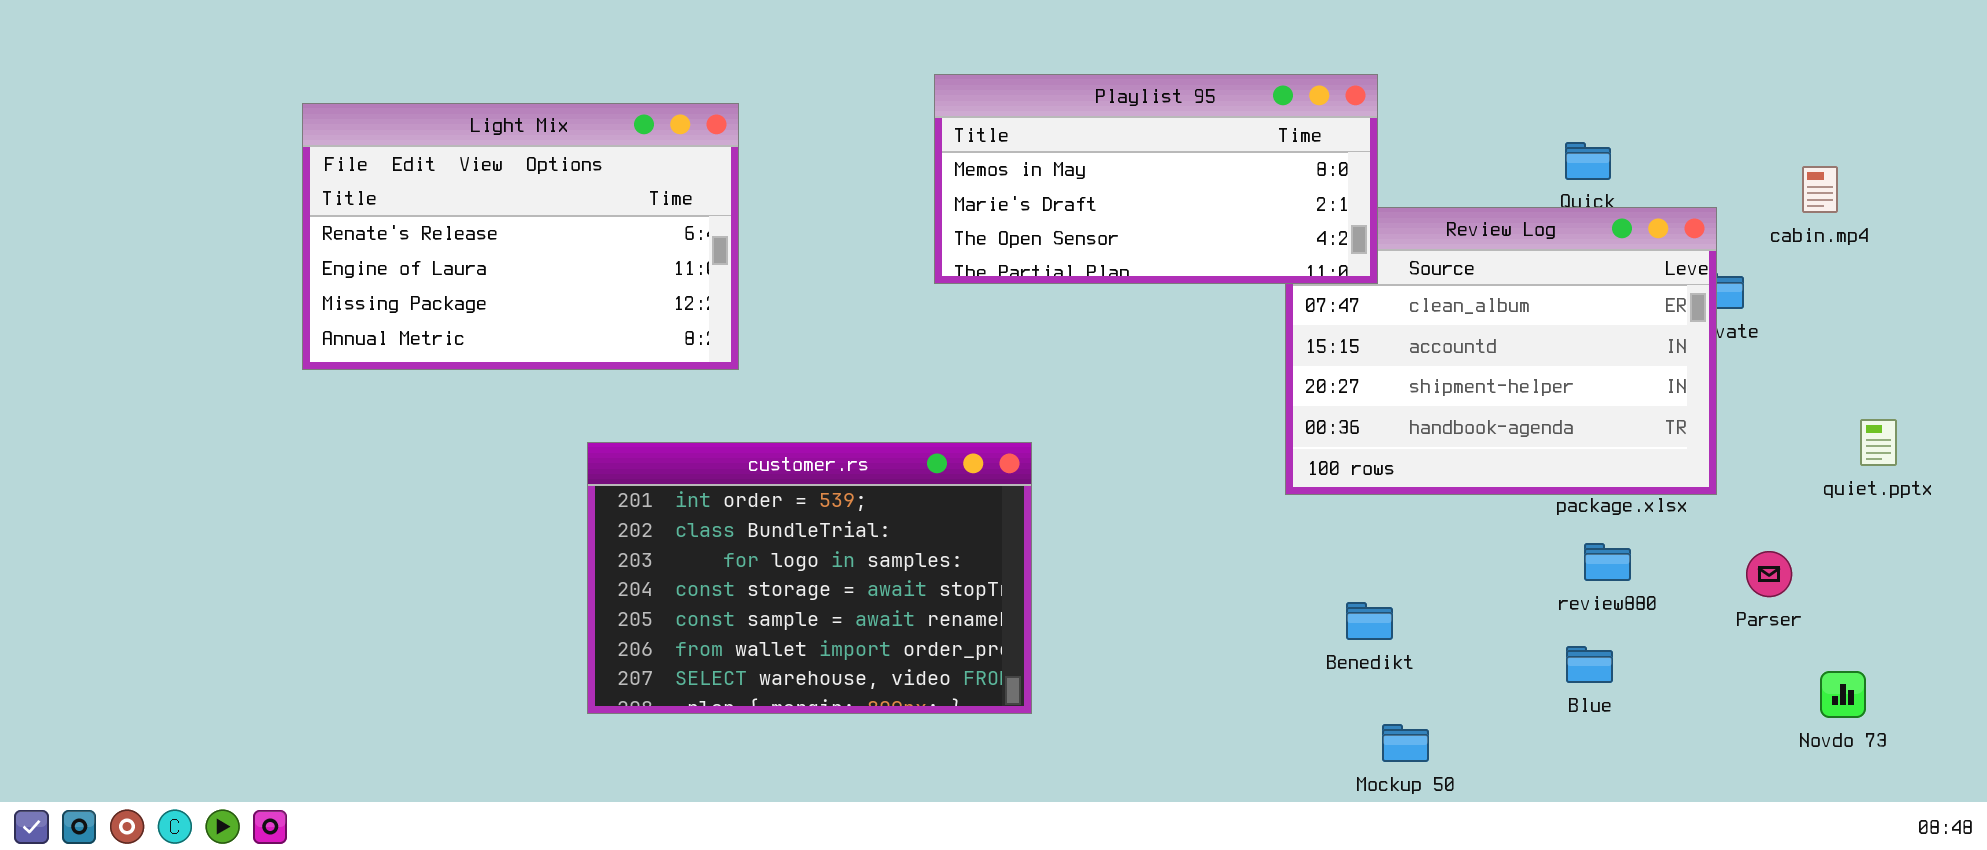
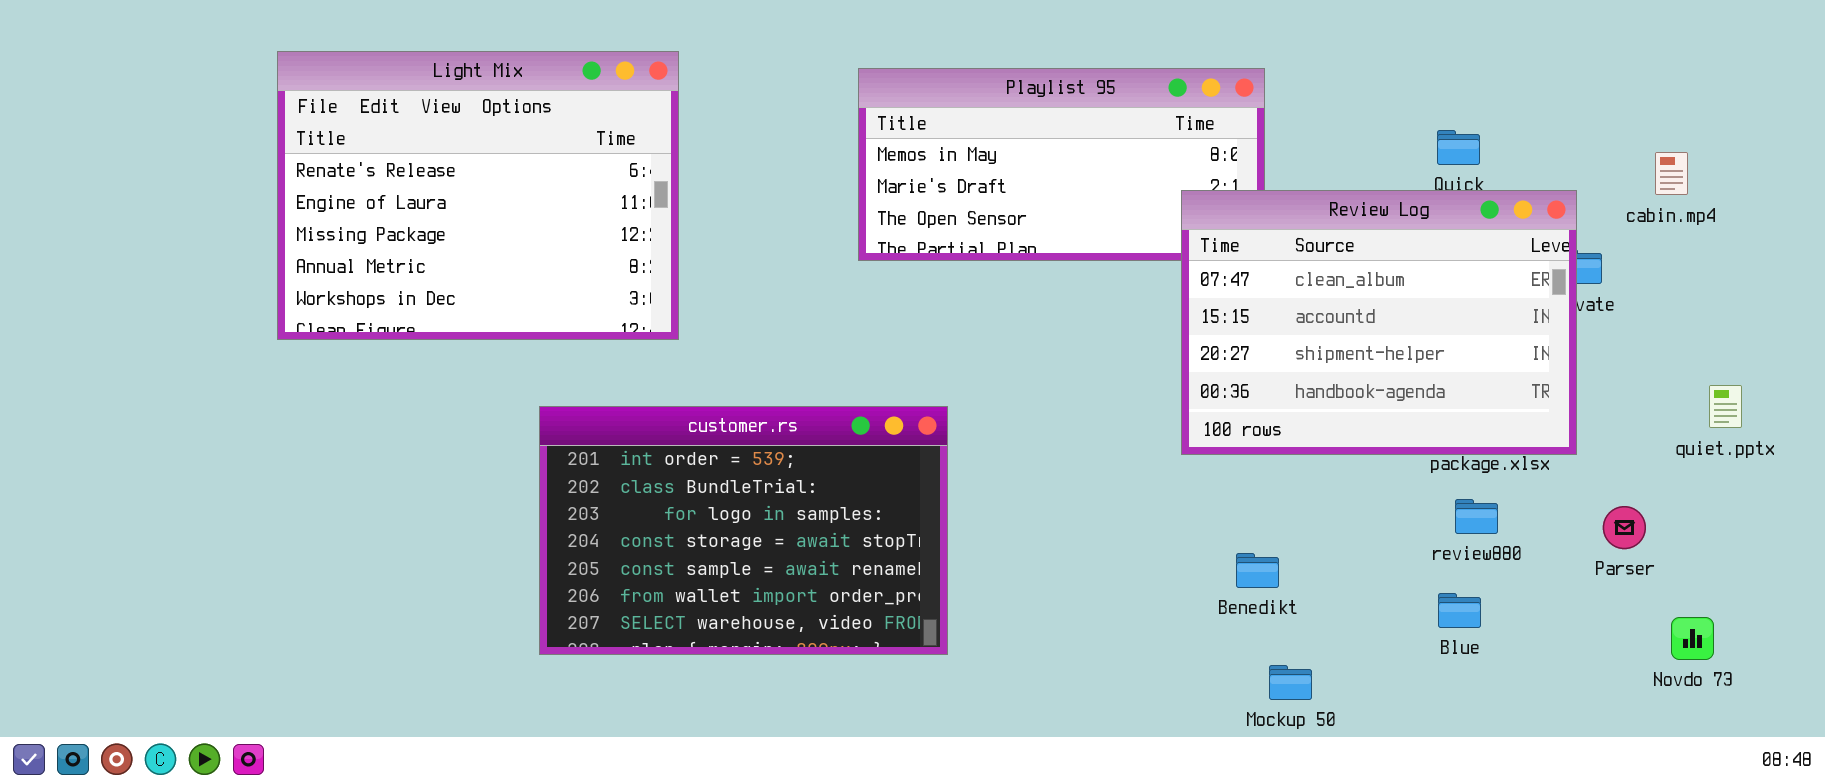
Light Mix: [302,103,739,370] -> [277,51,679,340], resized
Review Log: [1285,207,1717,495] -> [1181,190,1577,455], raised

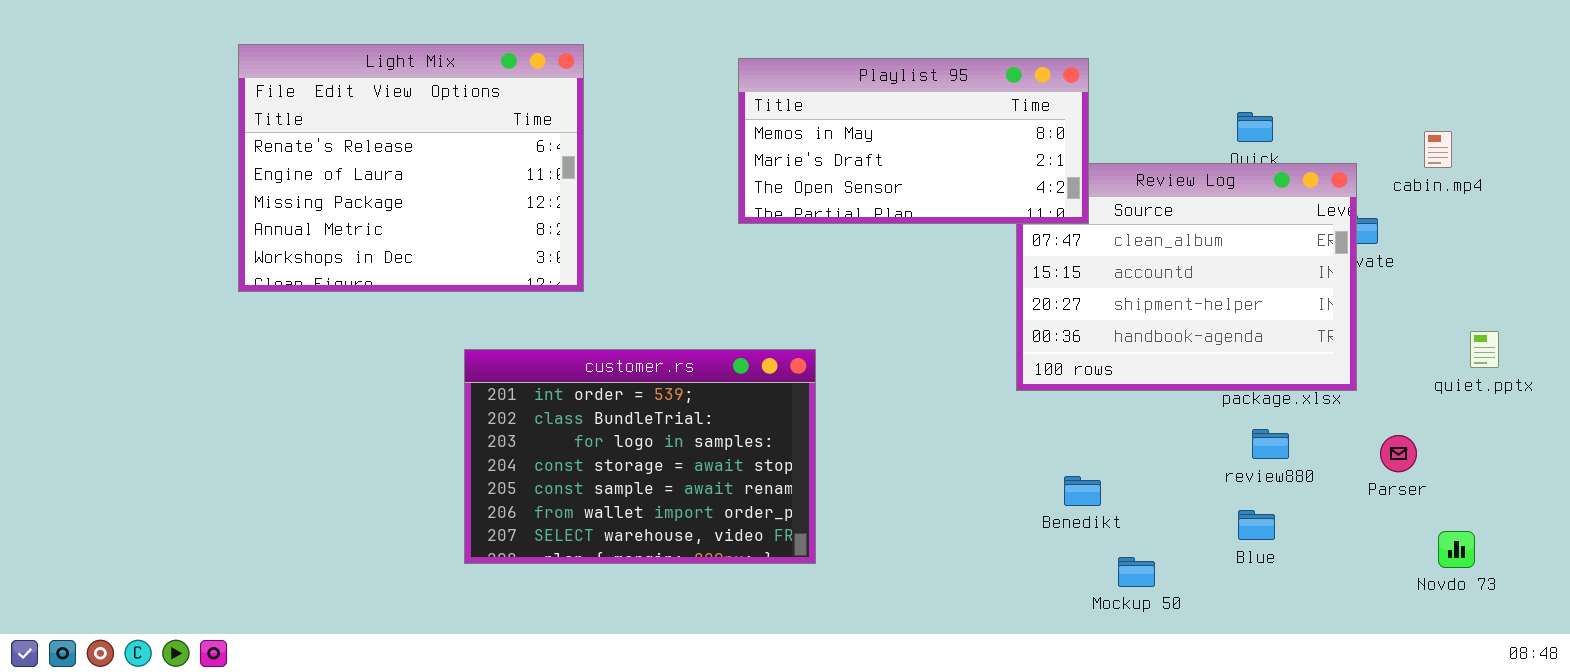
Playlist 95: [858,68,1265,261] -> [738,58,1089,224], raised
Mockup 50: [1269,665,1312,700] -> [1118,557,1155,587], moved

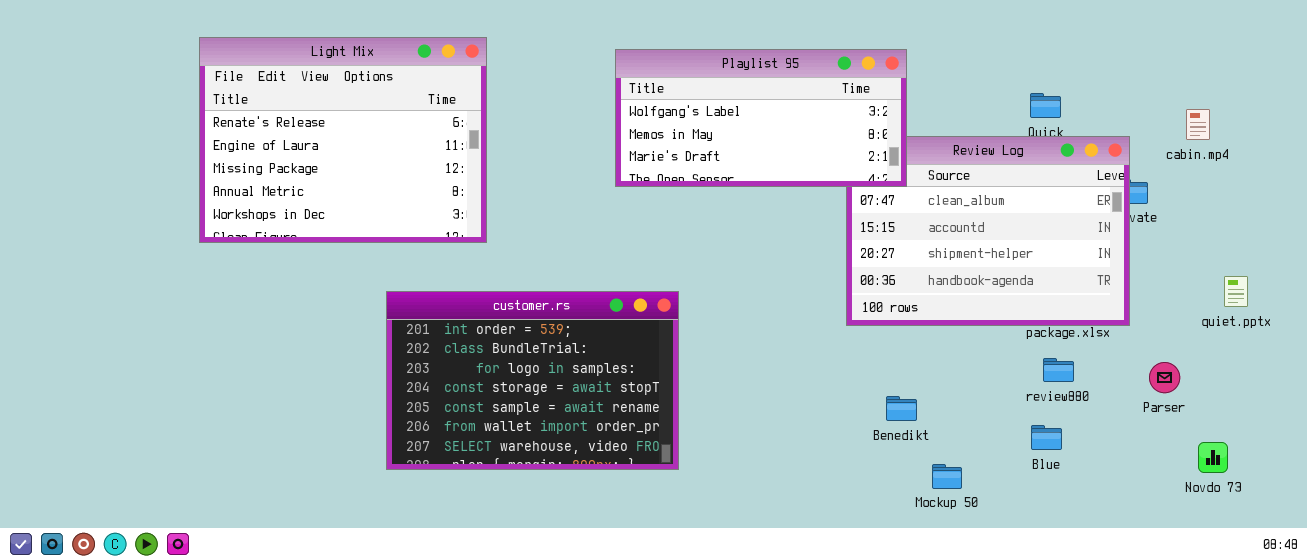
Playlist 95: [738,58,1089,224] -> [615,49,907,187], scrolled up 1 row

